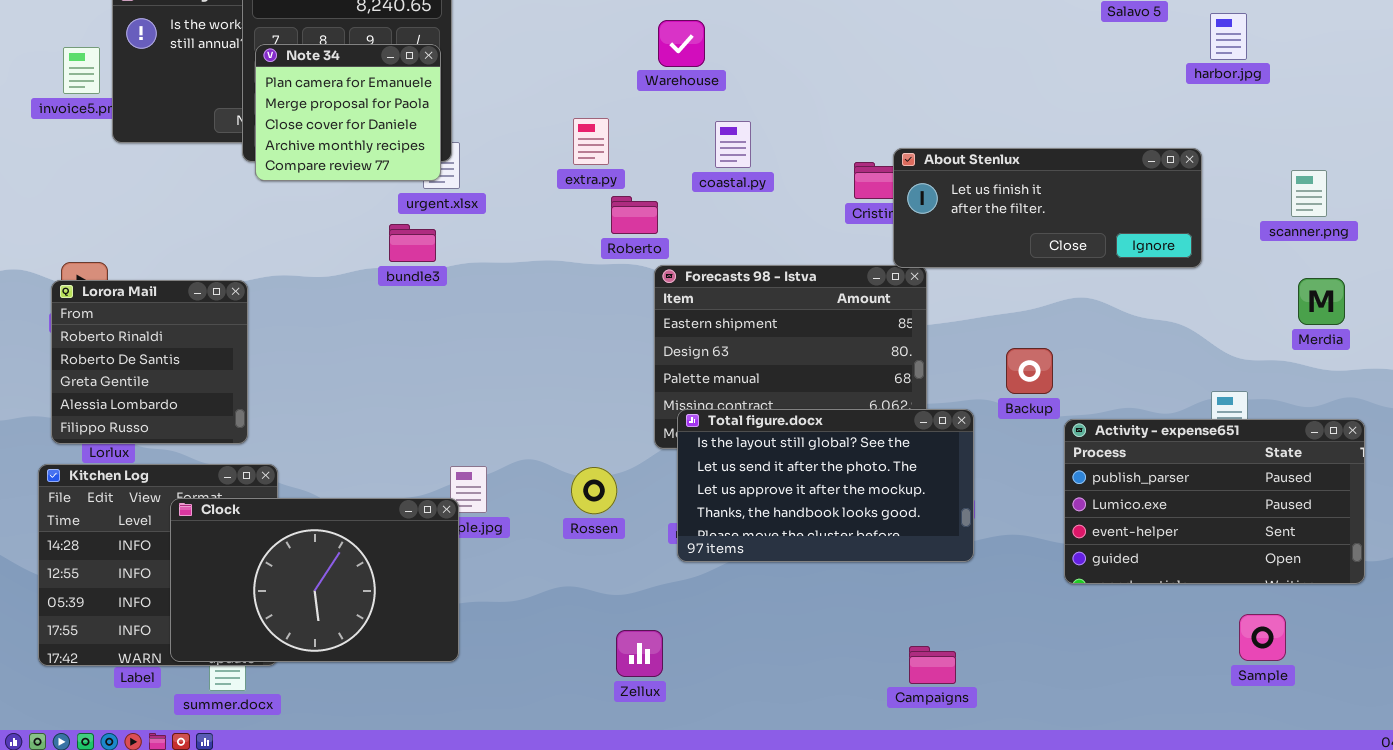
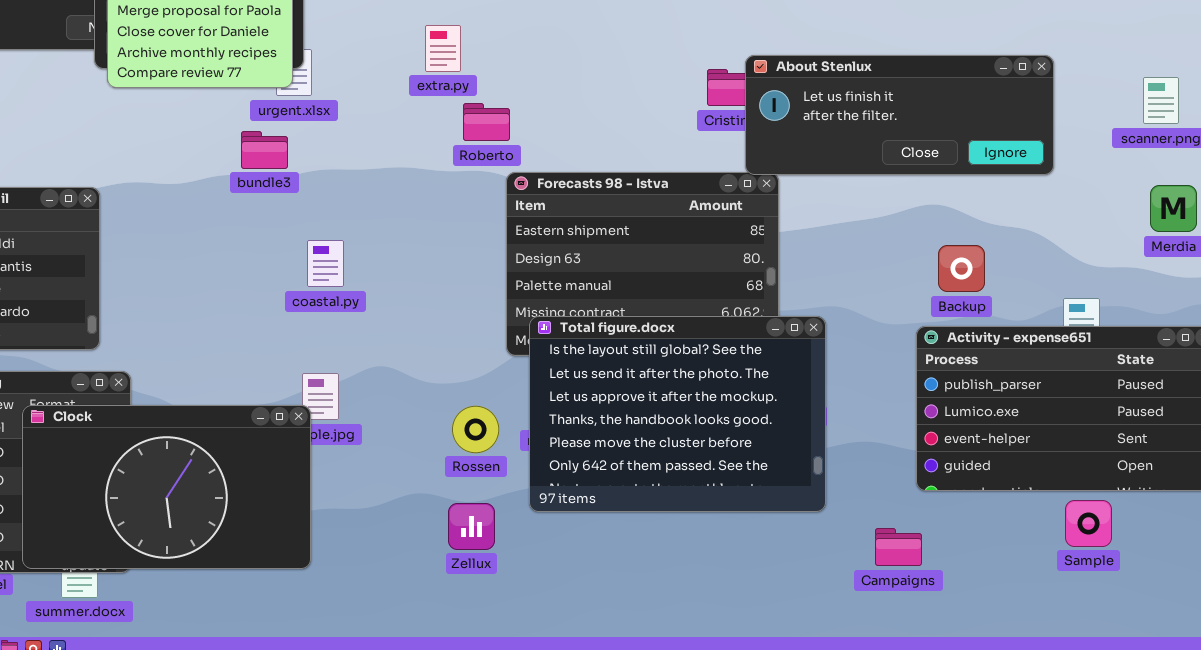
coastal.py: [715,121,751,168] -> [307,240,344,287], moved
Backup: [1006,348,1053,394] -> [938,245,985,292], moved
Total figure.docx: [677,409,974,562] -> [529,316,826,512], resized
Rossen: [571,467,617,514] -> [452,406,499,453], moved
Sample: [1239,614,1286,661] -> [1065,500,1112,547], moved
Zellux: [616,630,663,677] -> [448,503,495,550], moved
Campaigns: [909,646,956,684] -> [875,528,922,566], moved

